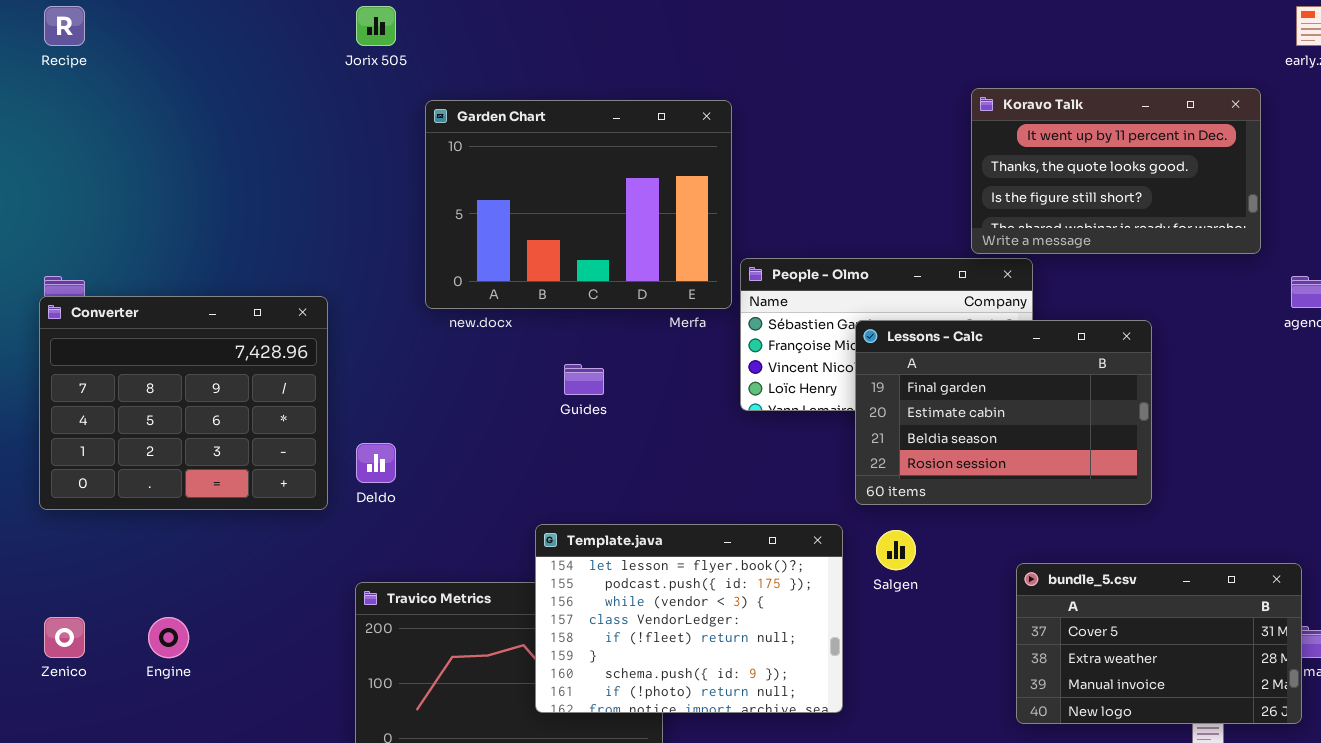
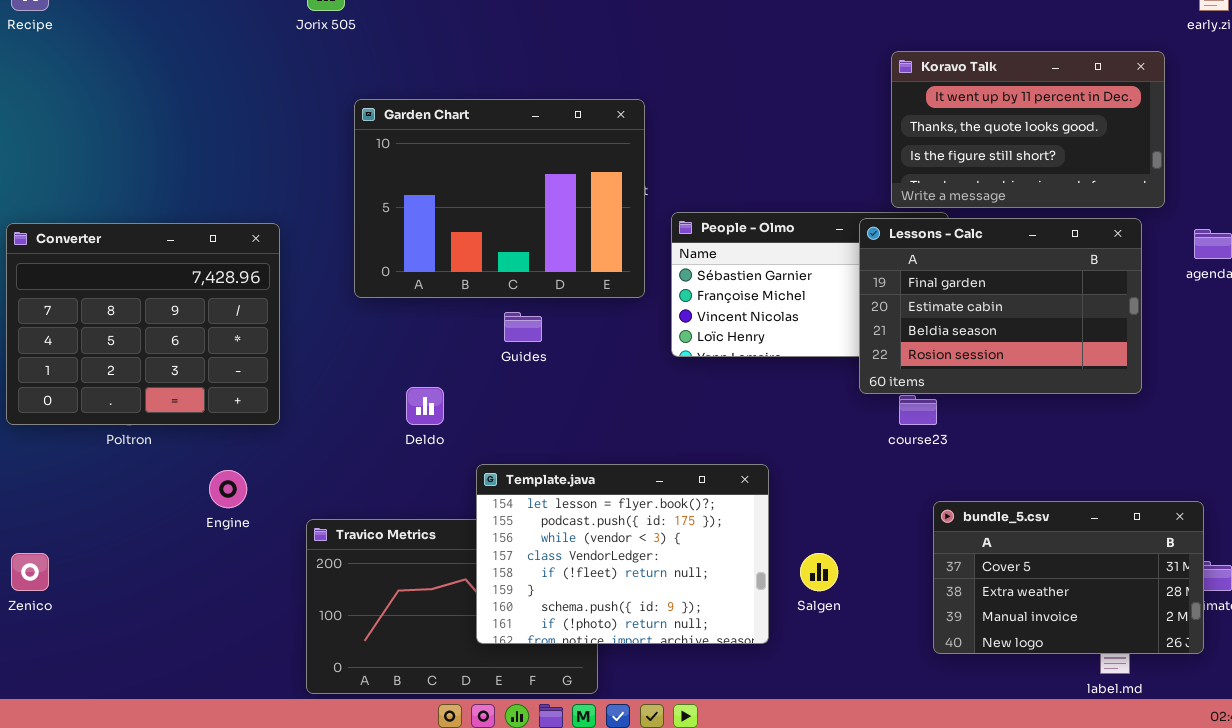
Garden Chart: [425,100,732,309] -> [354,99,645,298], moved
Converter: [39,296,328,510] -> [6,223,280,425], moved
Lessons - Calc: [855,320,1152,505] -> [859,218,1142,394], moved
Deldo: [356,443,396,483] -> [406,387,444,425], moved
Salgen: [876,530,916,570] -> [800,553,838,591], moved
Engine: [148,617,189,658] -> [209,470,247,508], moved

